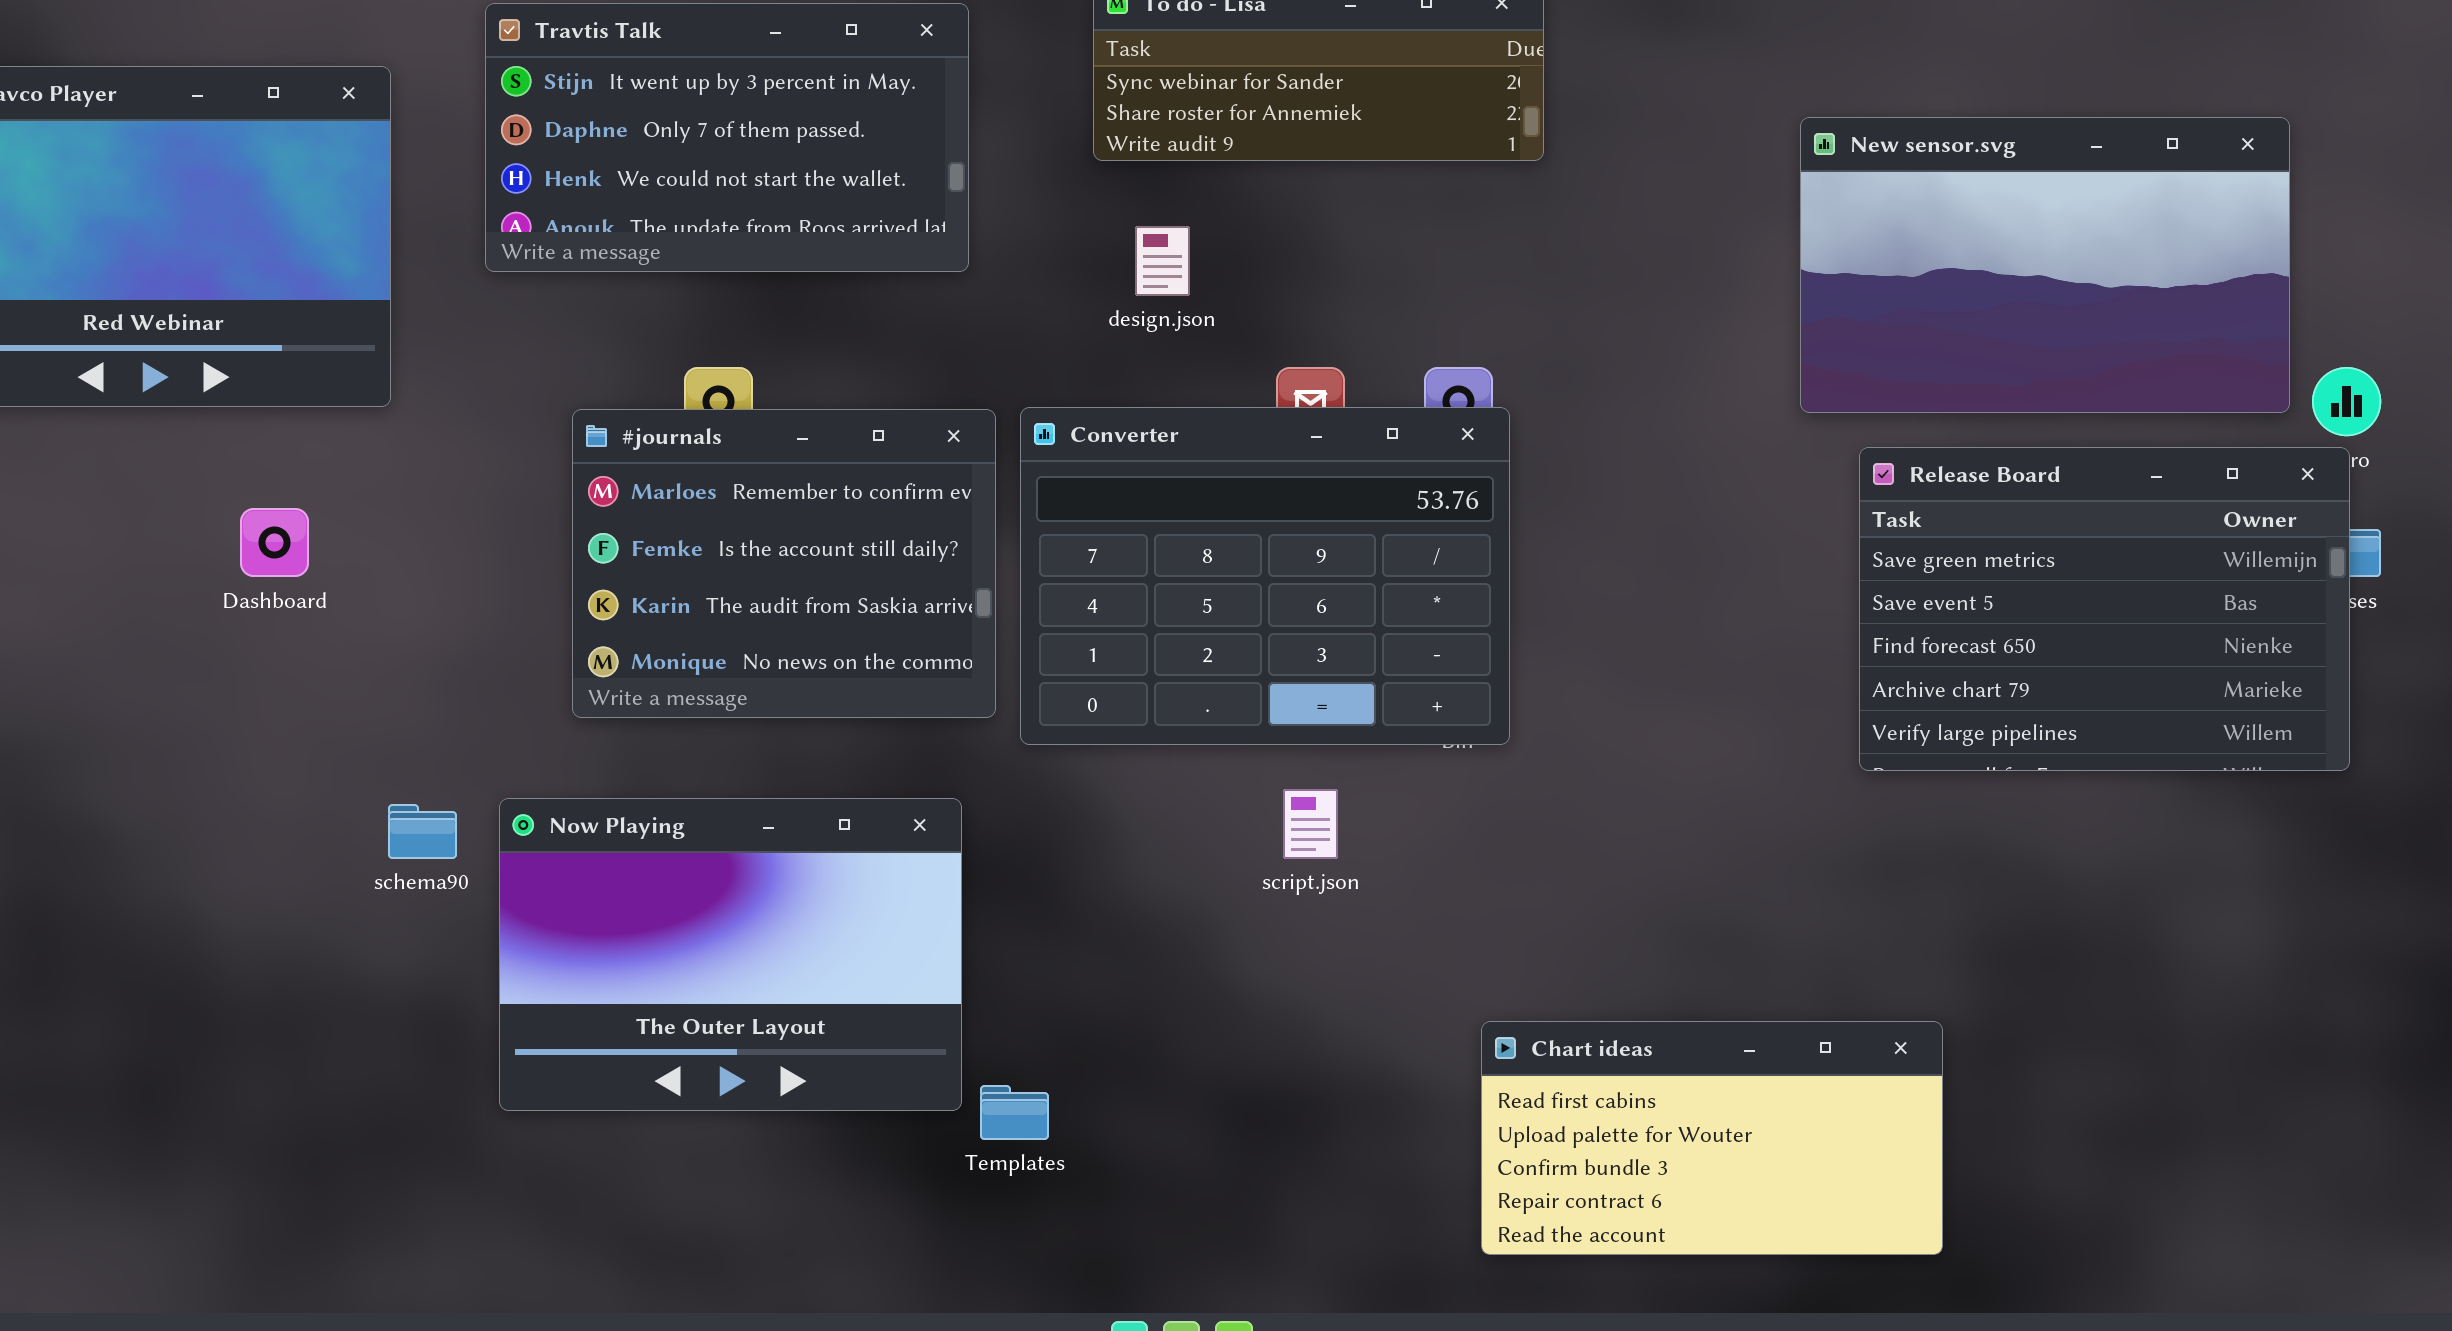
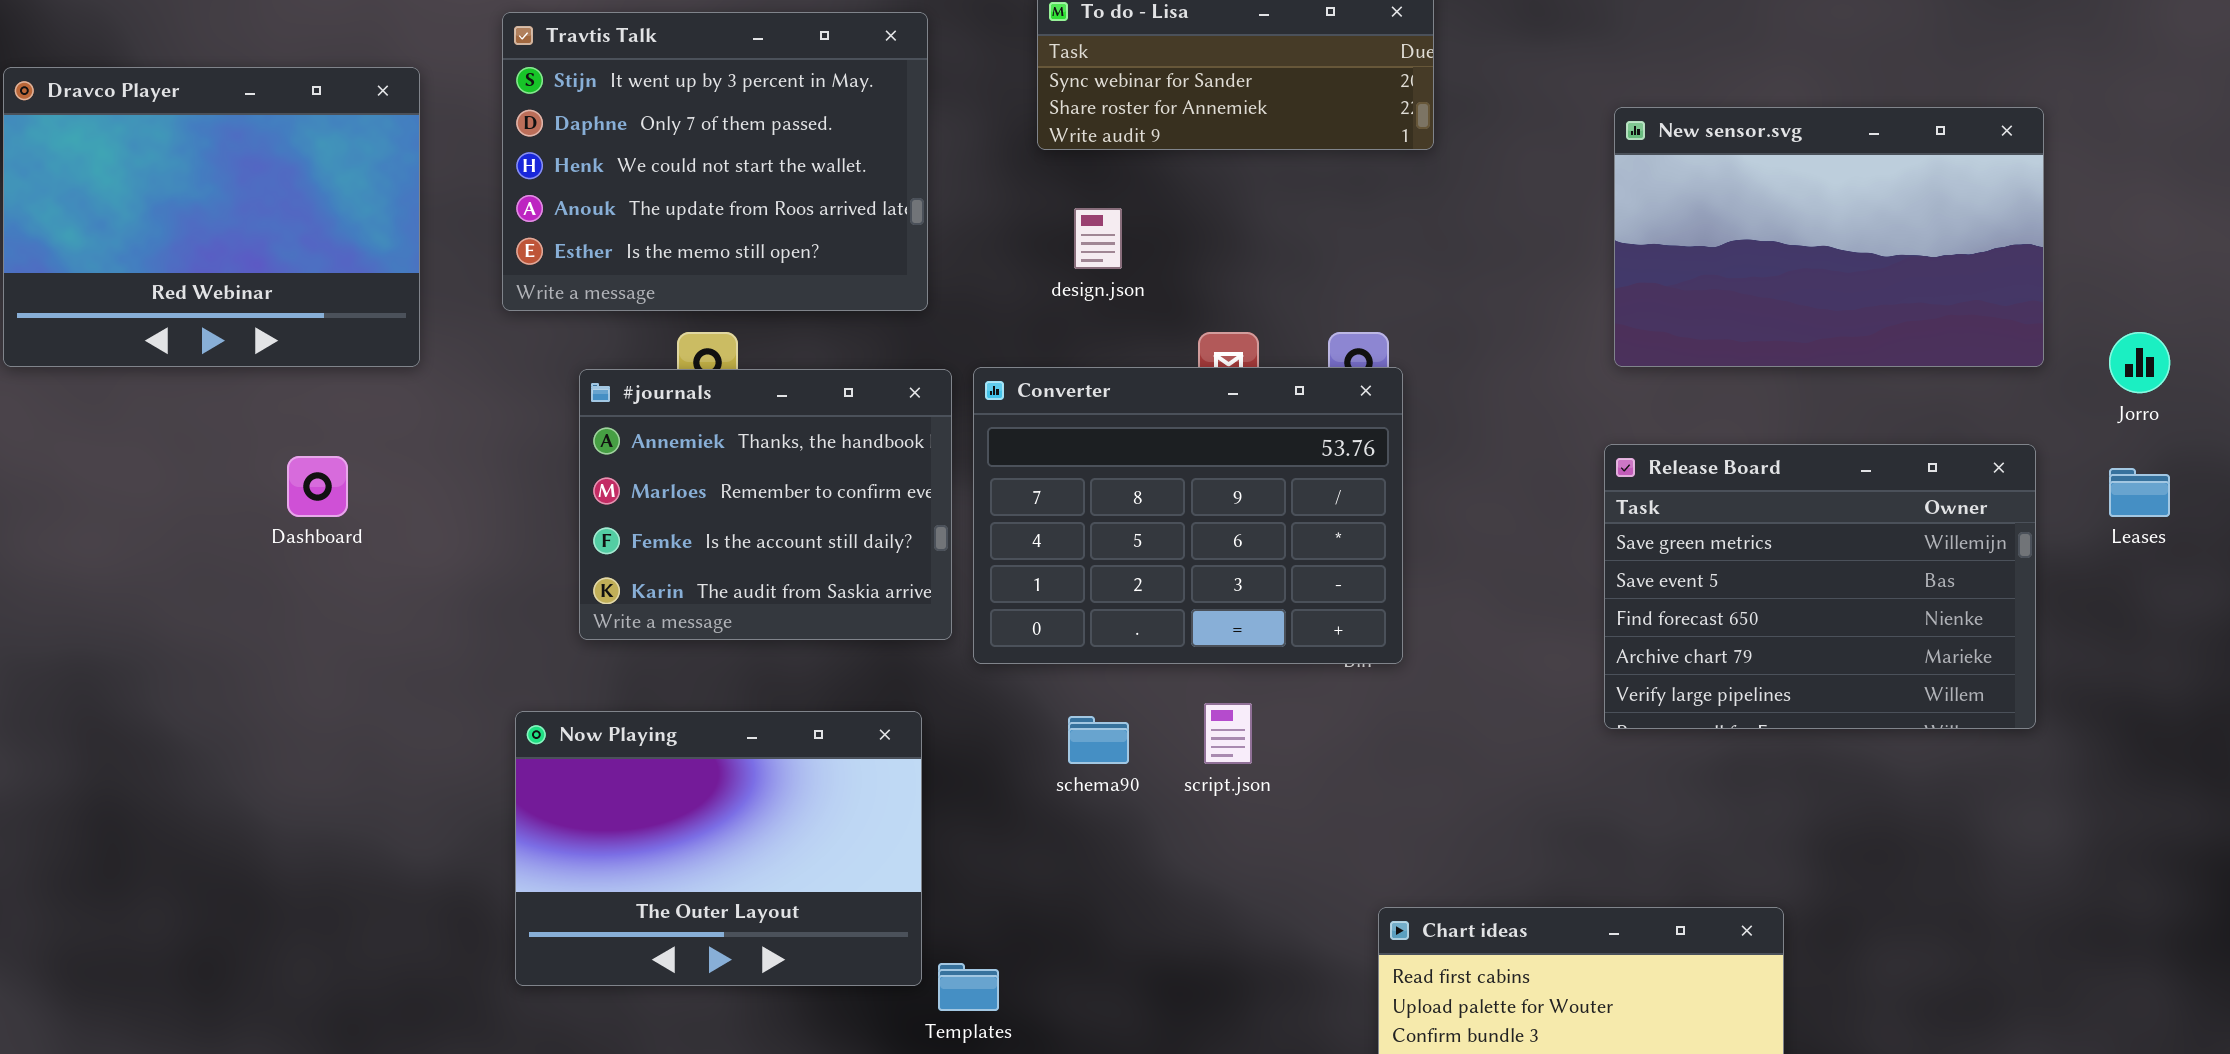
Travtis Talk: [485,3,969,272] -> [502,12,928,311], resized
New sensor.svg: [1800,117,2290,413] -> [1614,107,2044,367], moved
#journals: [572,409,996,718] -> [579,369,952,640], scrolled up 1 row
Release Board: [1859,447,2350,771] -> [1604,444,2036,729], moved
schema90: [388,804,457,859] -> [1068,716,1129,764], moved

